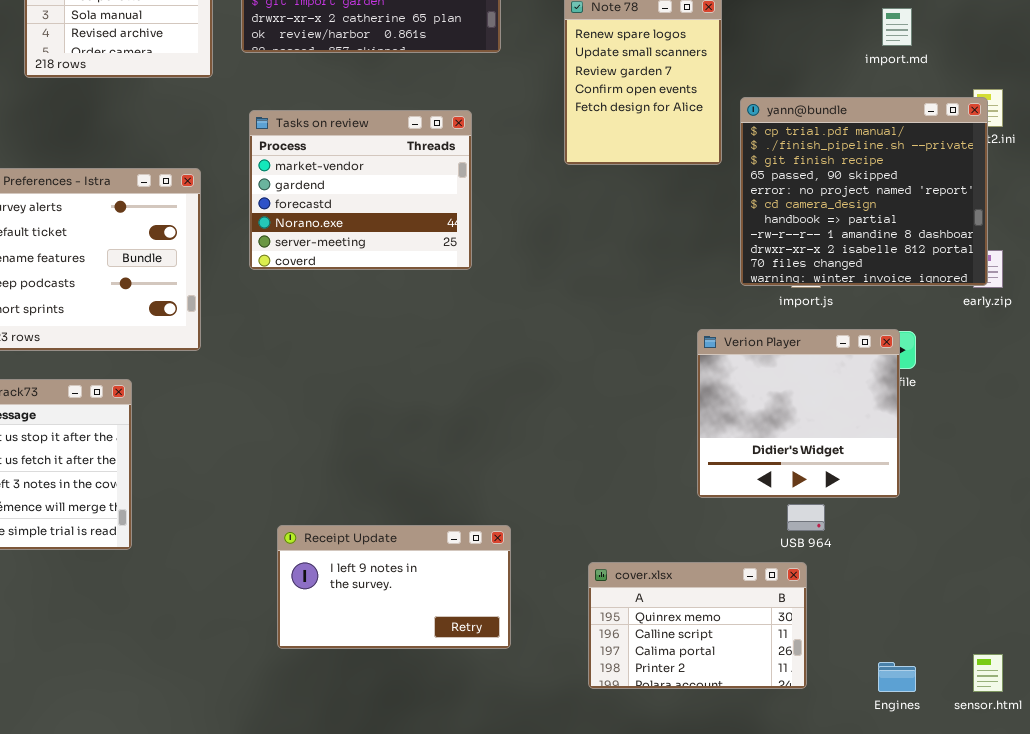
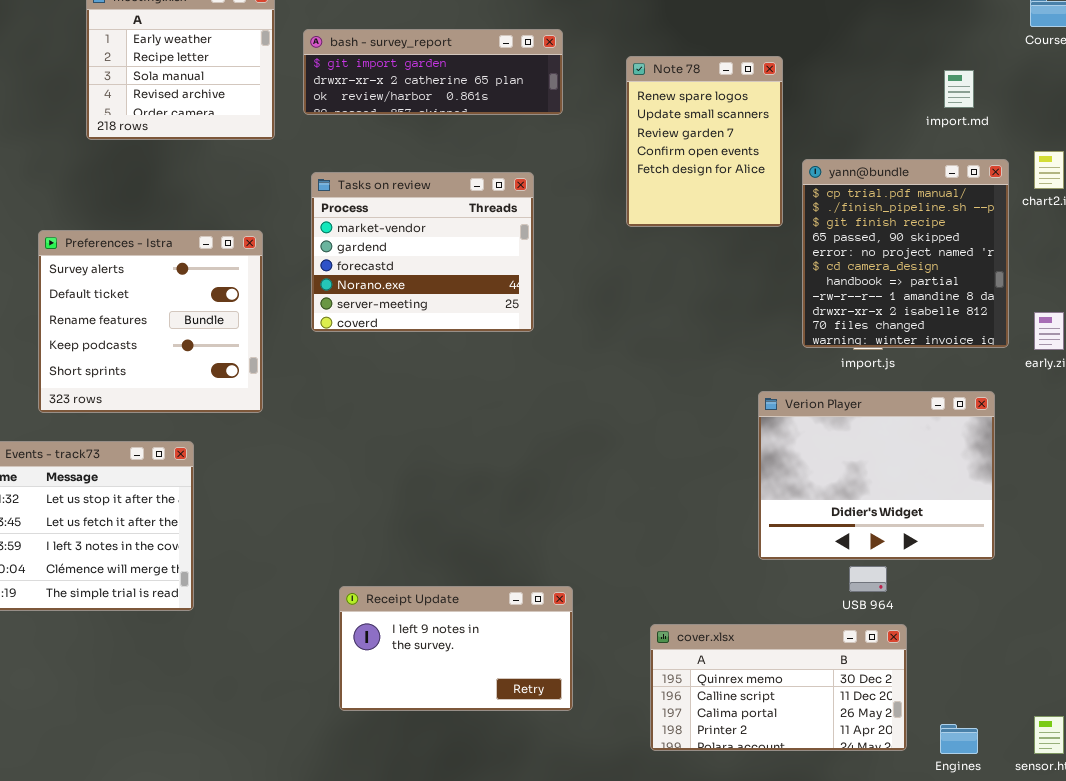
yann@bundle: [740,97,988,286] -> [802,159,1009,348], resized
Verion Player: [697,329,900,498] -> [758,391,995,560], resized
cover.xlsx: [588,562,807,689] -> [650,624,907,751], resized

